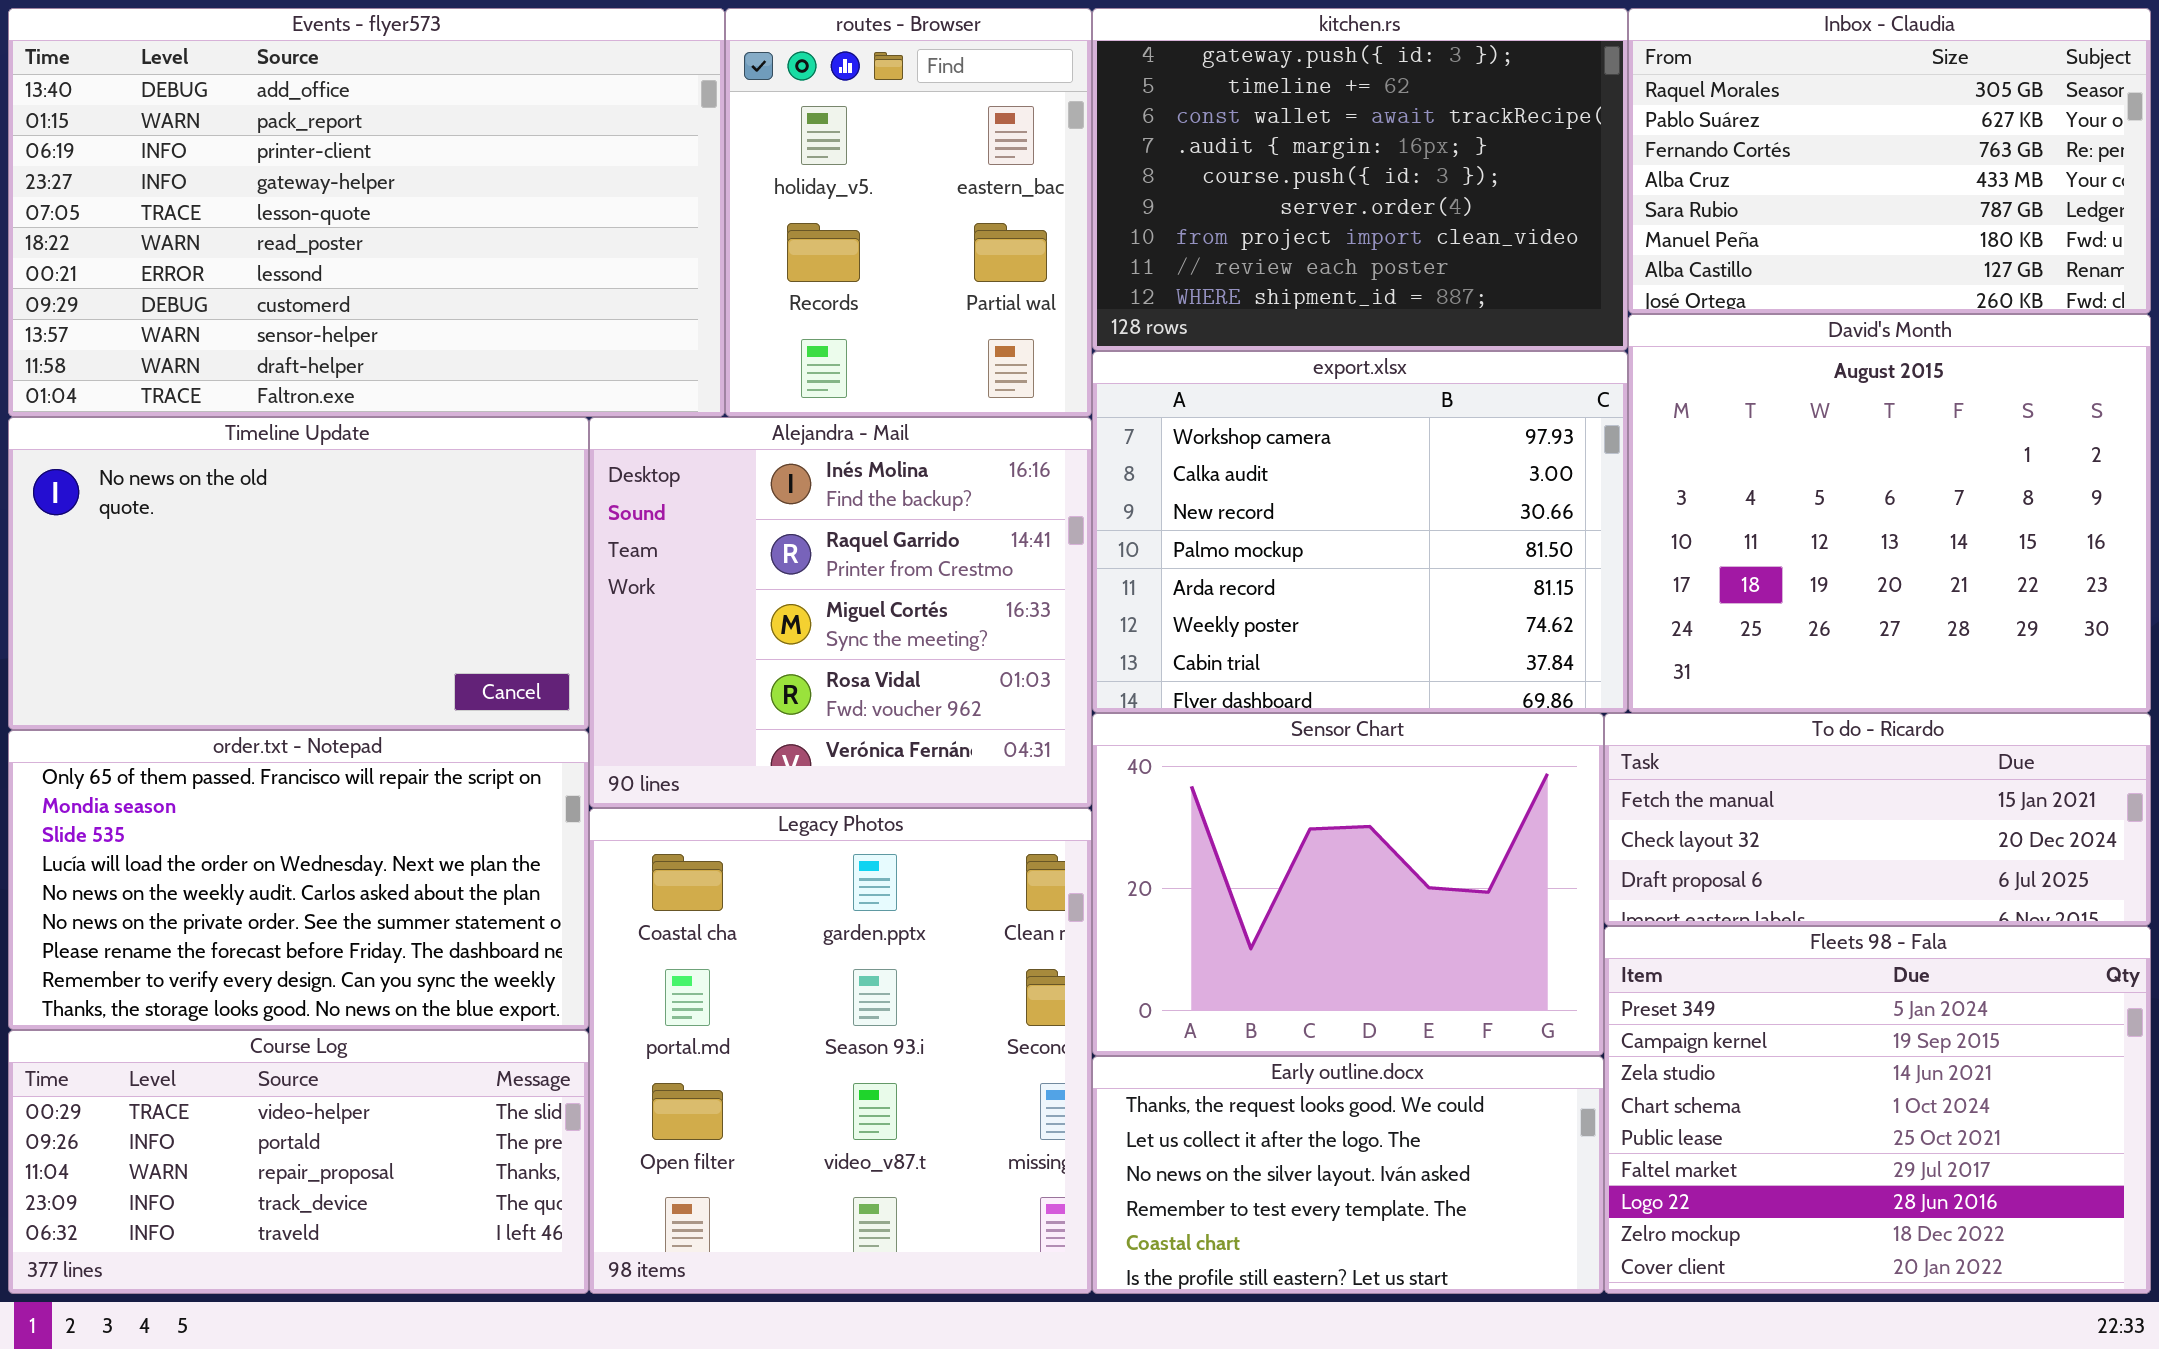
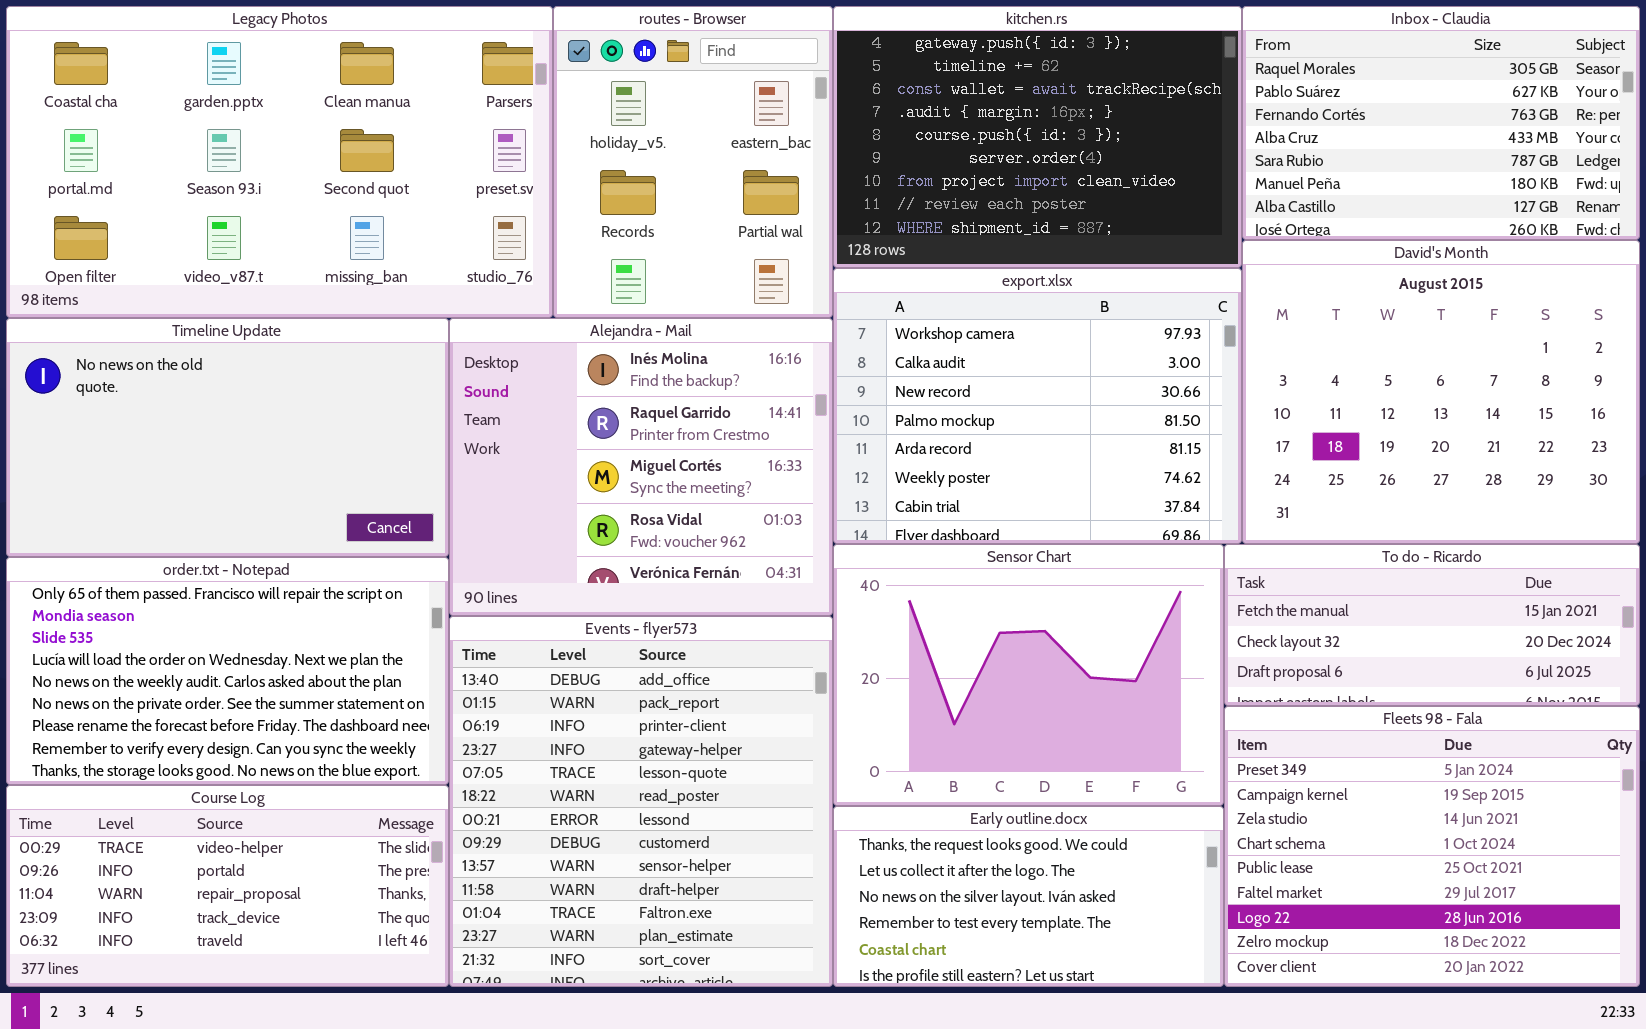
Events - flyer573: [8,8,725,417] -> [449,616,833,987], moved, resized
Legacy Photos: [589,808,1092,1294] -> [6,6,553,318], moved, resized

